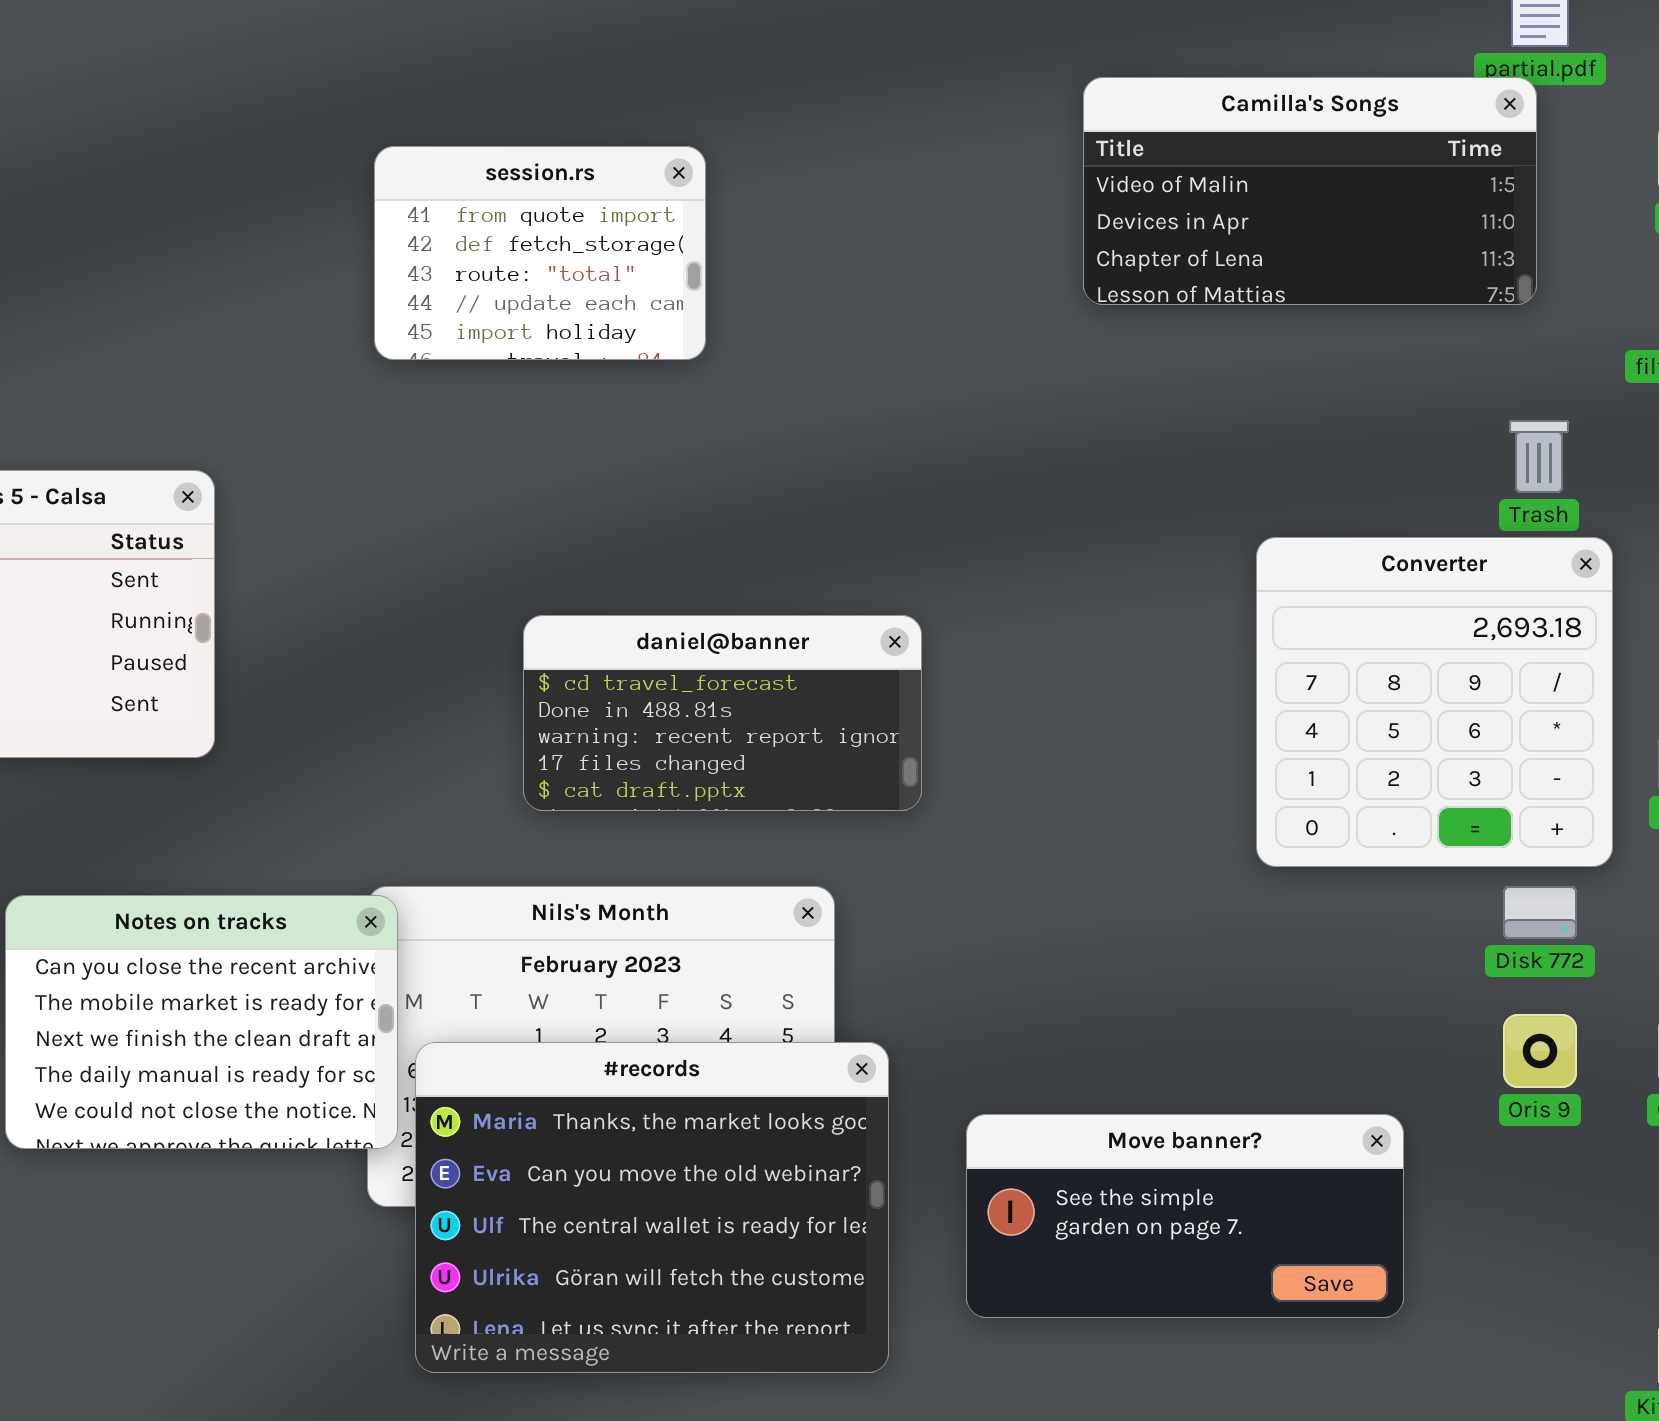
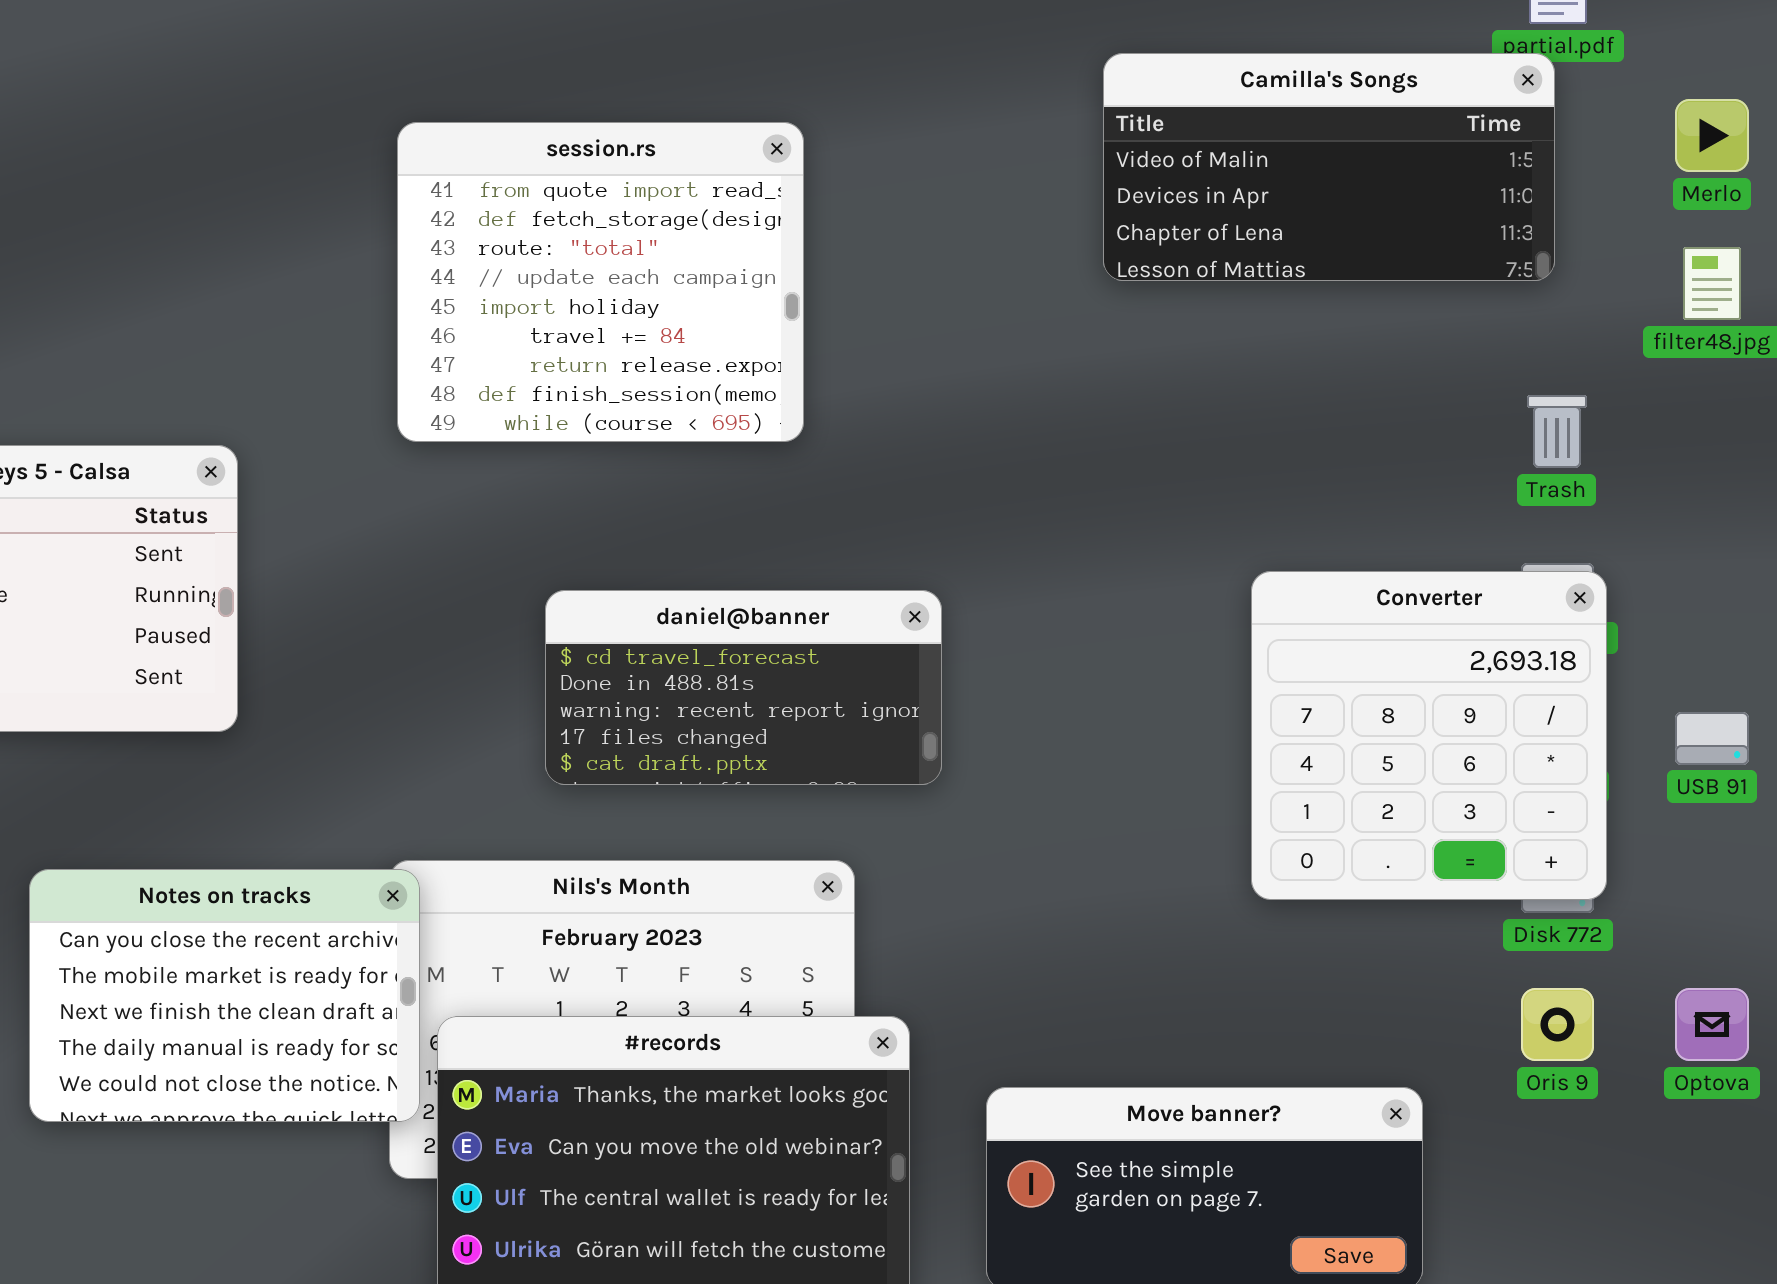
session.rs: [374,146,706,360] -> [397,122,804,442], resized
Converter: [1256,537,1613,867] -> [1251,571,1607,900], moved

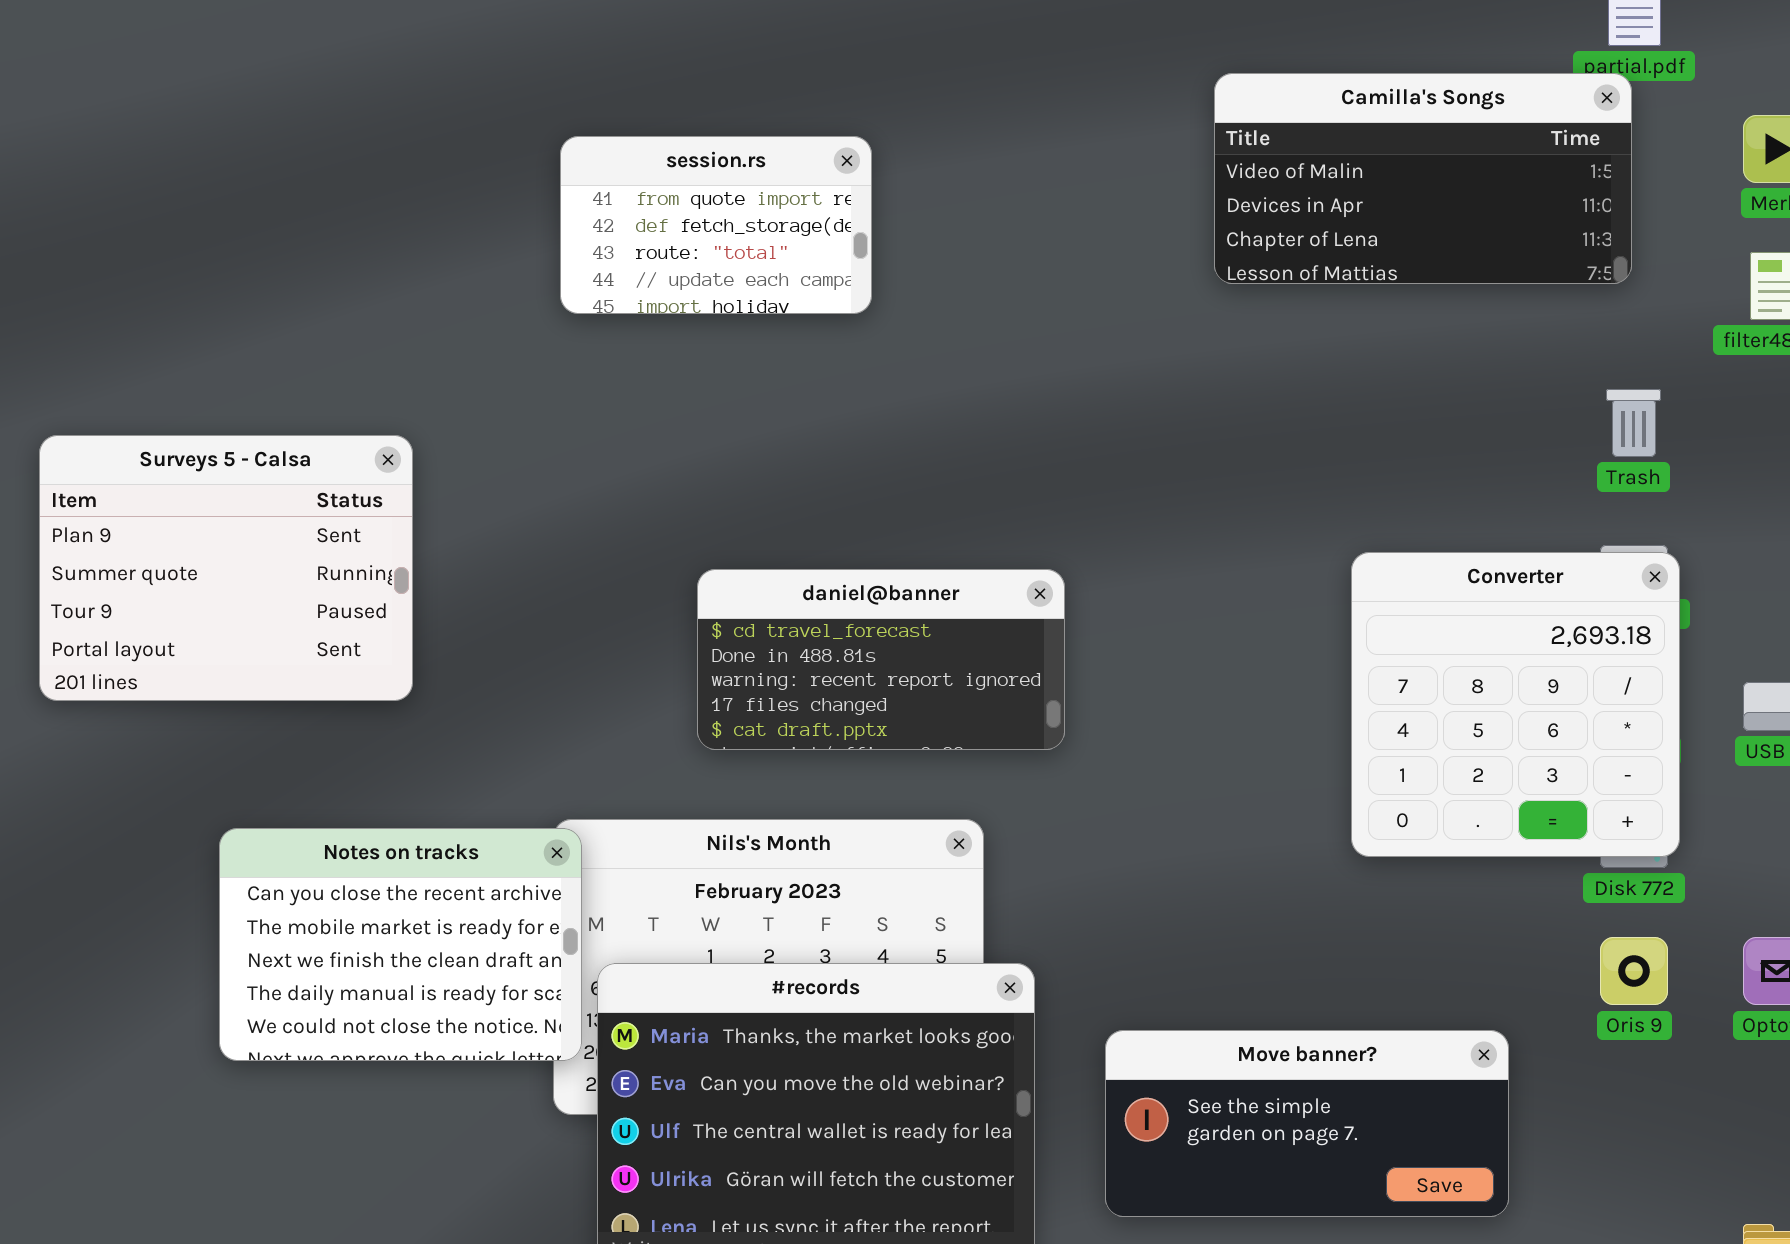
session.rs: [397,122,804,442] -> [560,136,872,314], resized

